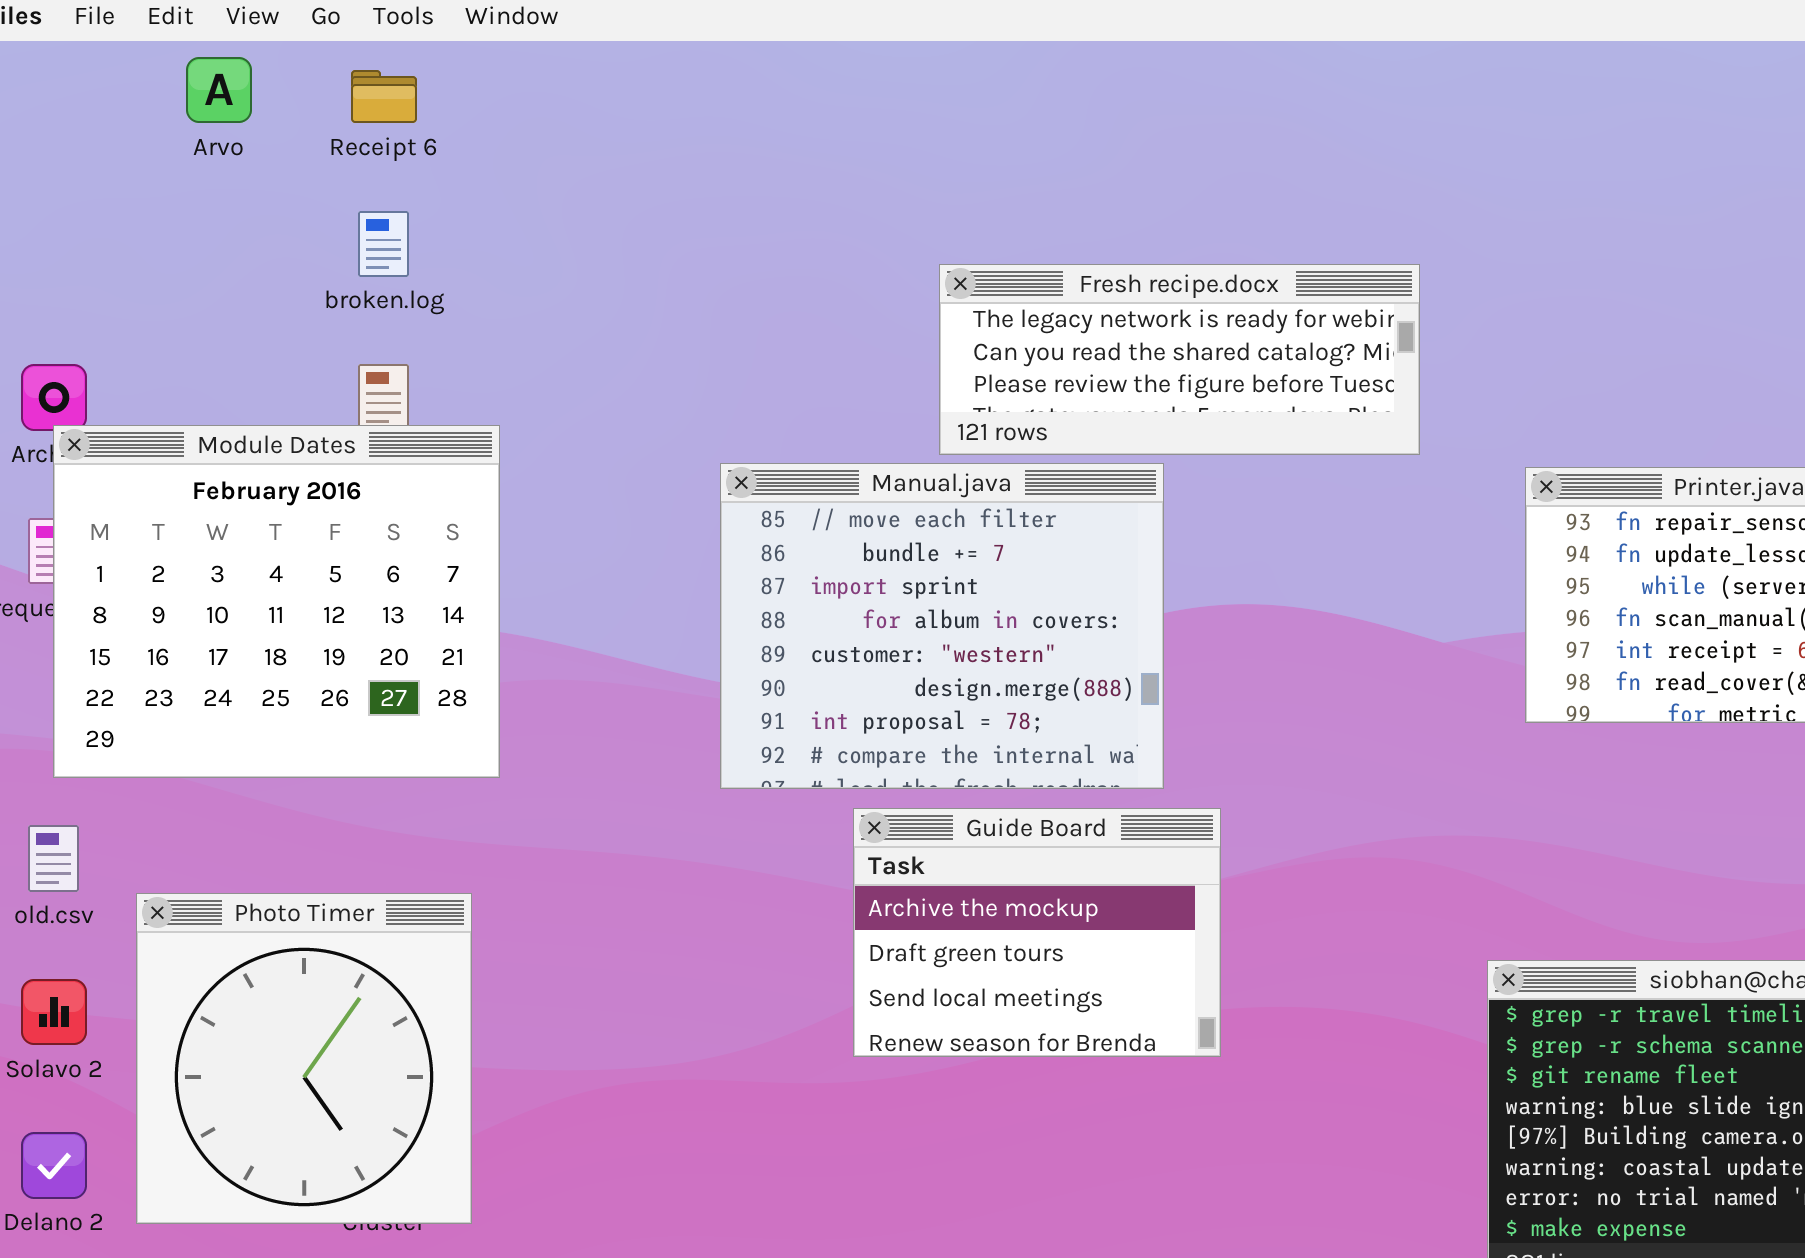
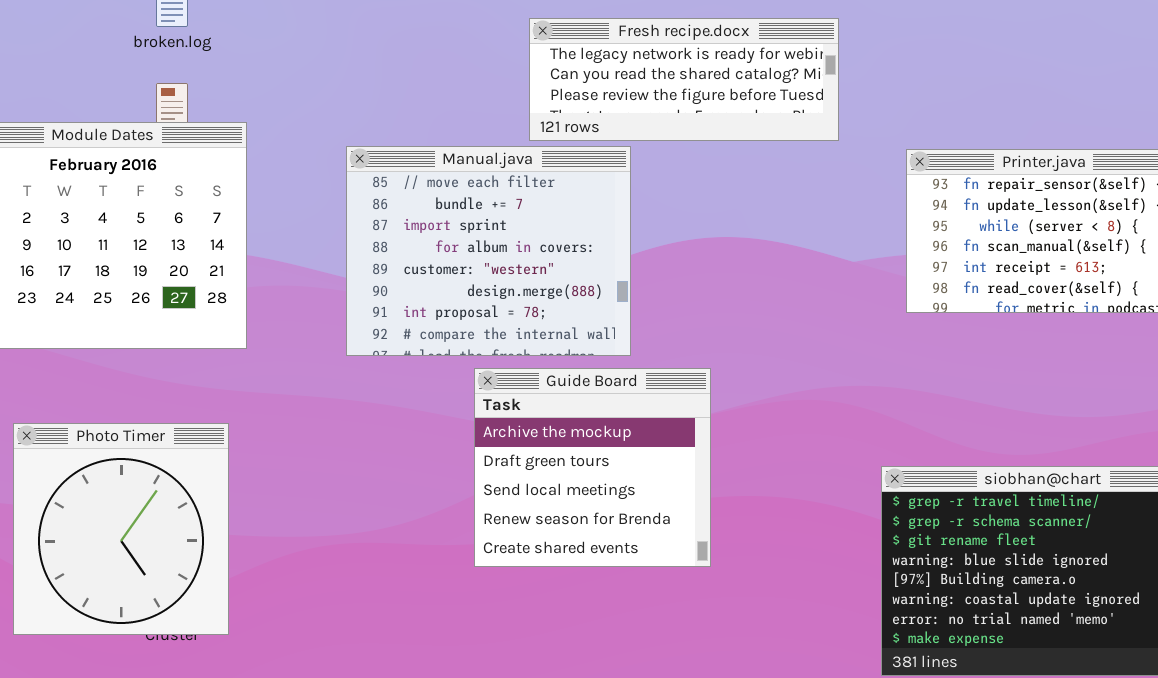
Manual.java: [720,463,1164,789] -> [346,146,631,356], moved
Guide Board: [853,808,1221,1057] -> [474,368,711,567], resized

